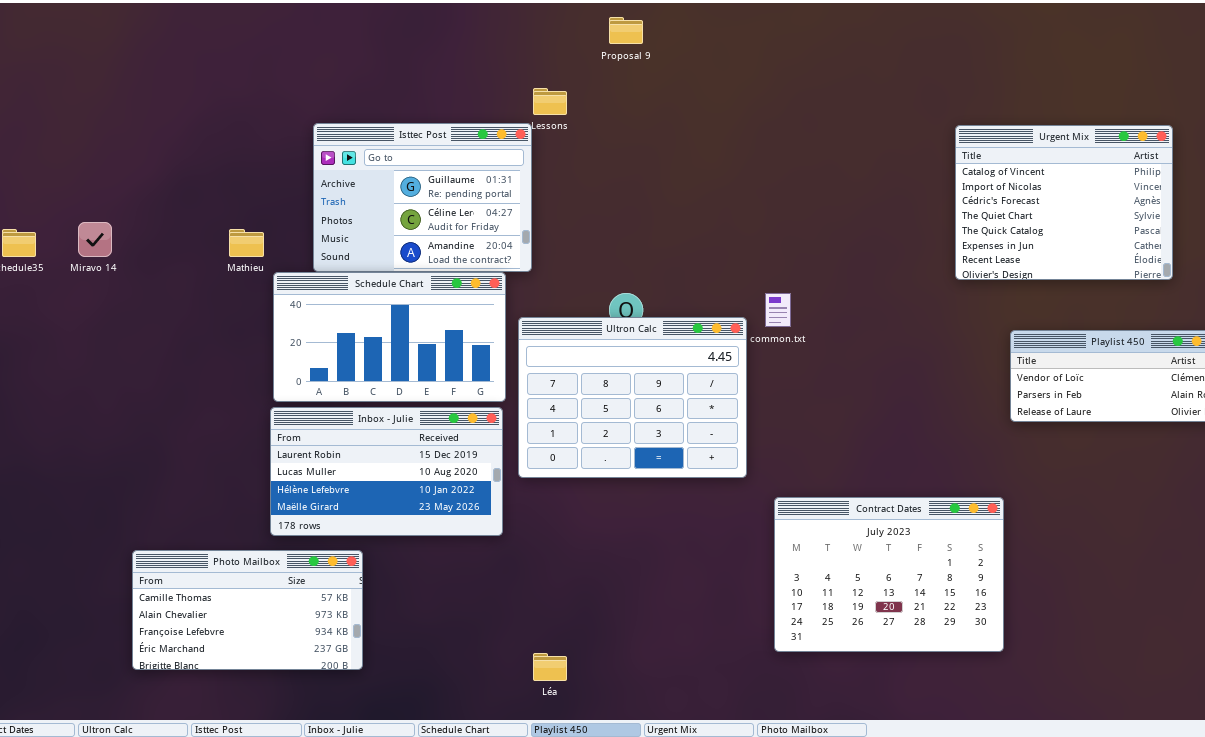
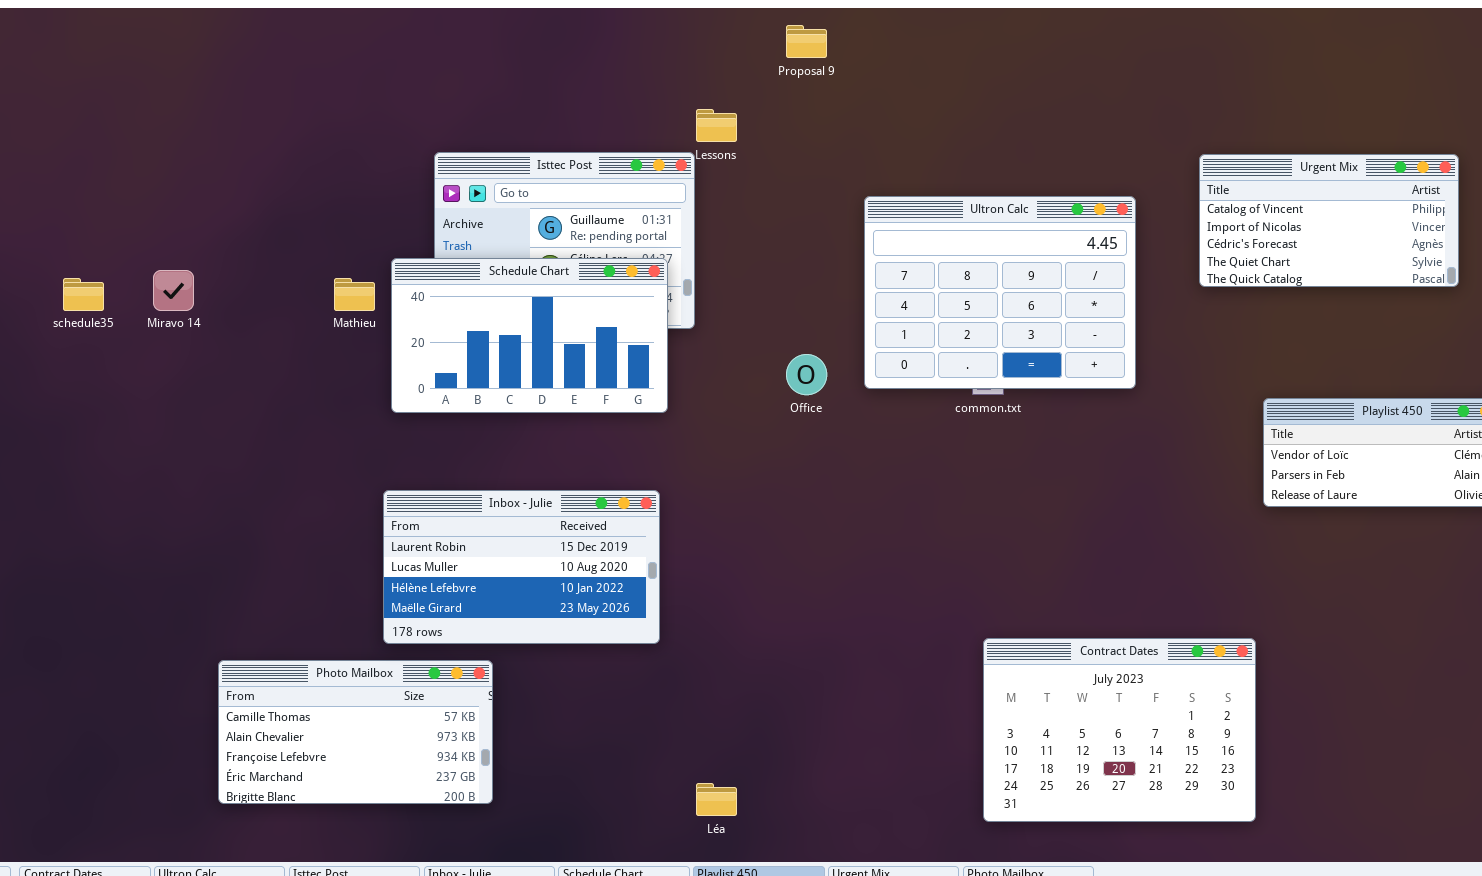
Urgent Mix: [955,125,1173,280] -> [1199,154,1459,287], resized
Schedule Chart: [273,272,506,402] -> [391,258,668,413], moved
Ultron Calc: [518,317,747,478] -> [864,196,1136,389], moved
Contract Dates: [774,497,1004,652] -> [983,638,1256,822], moved

